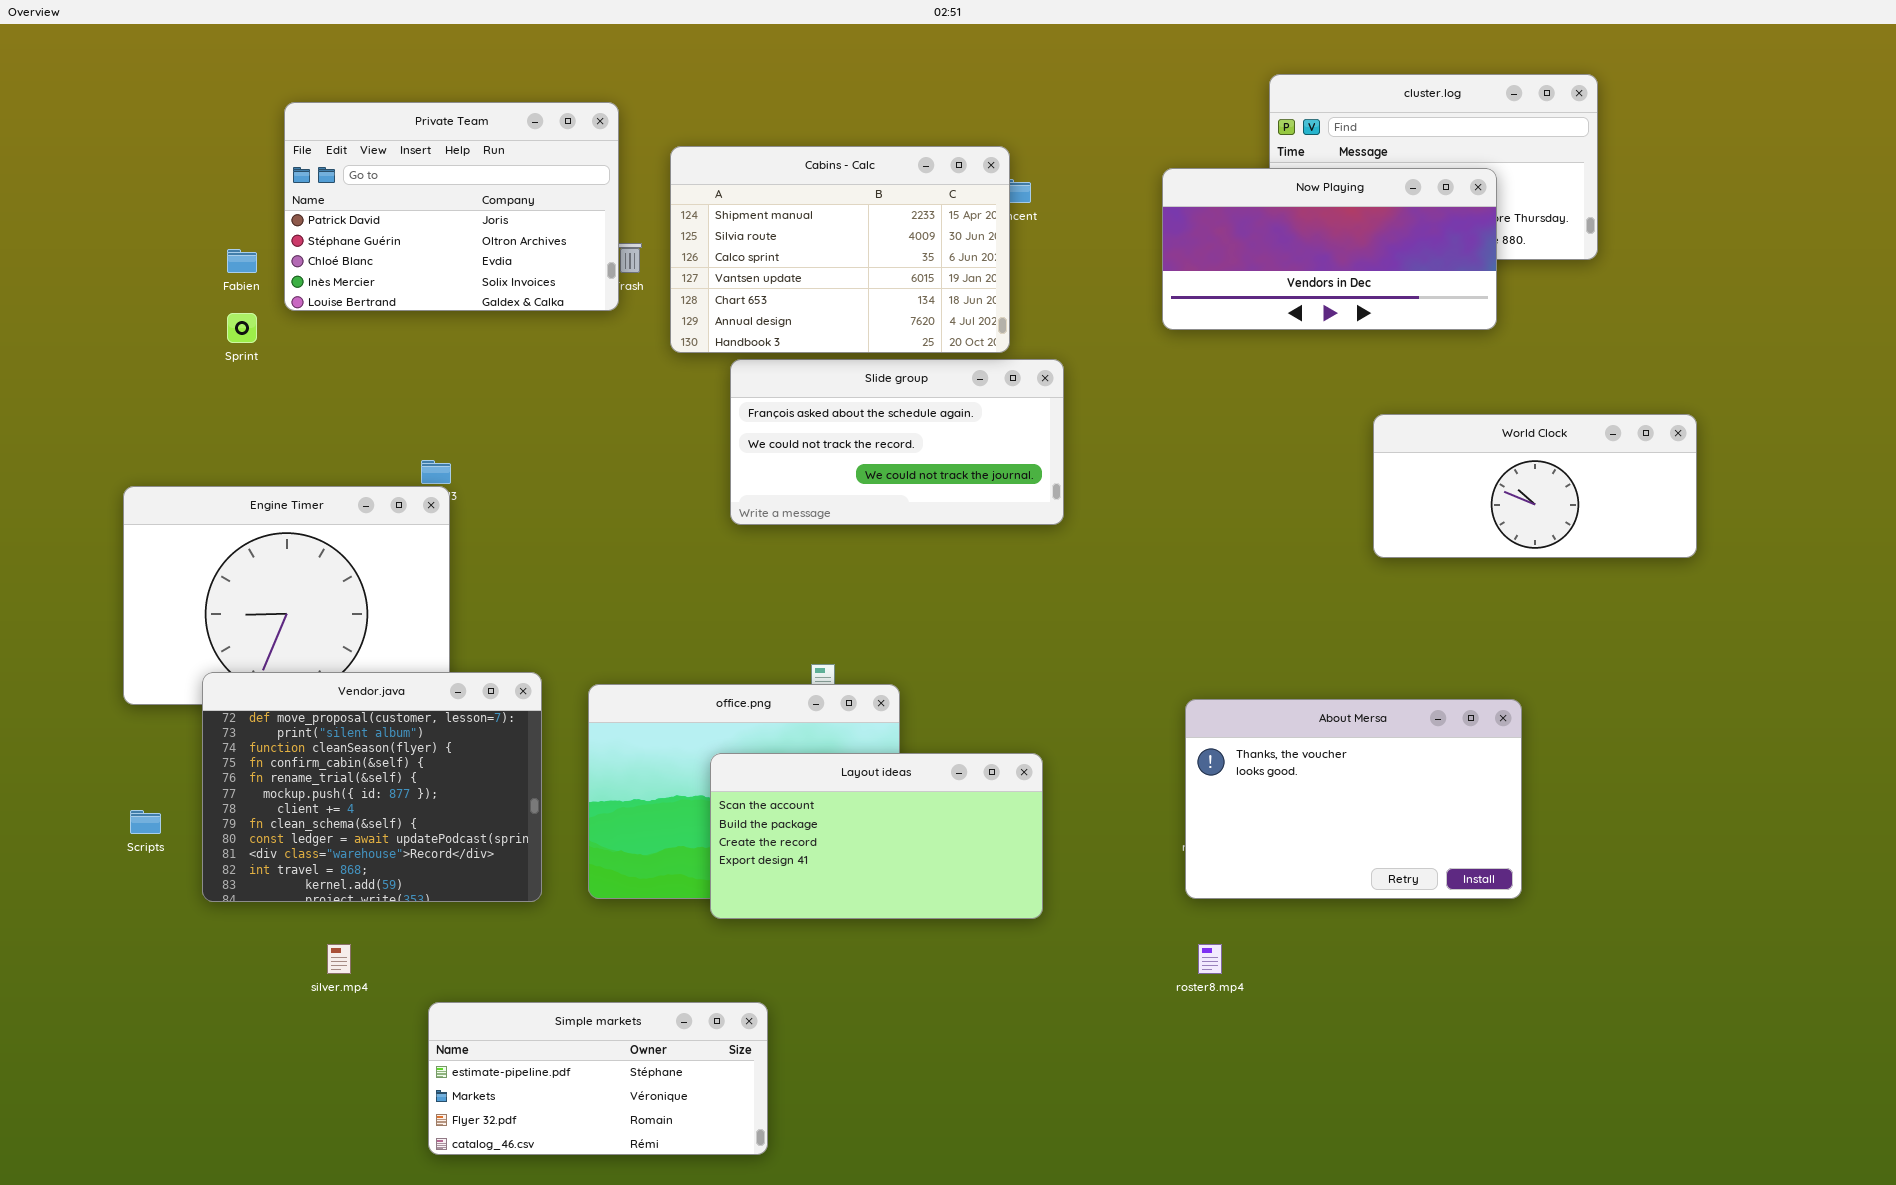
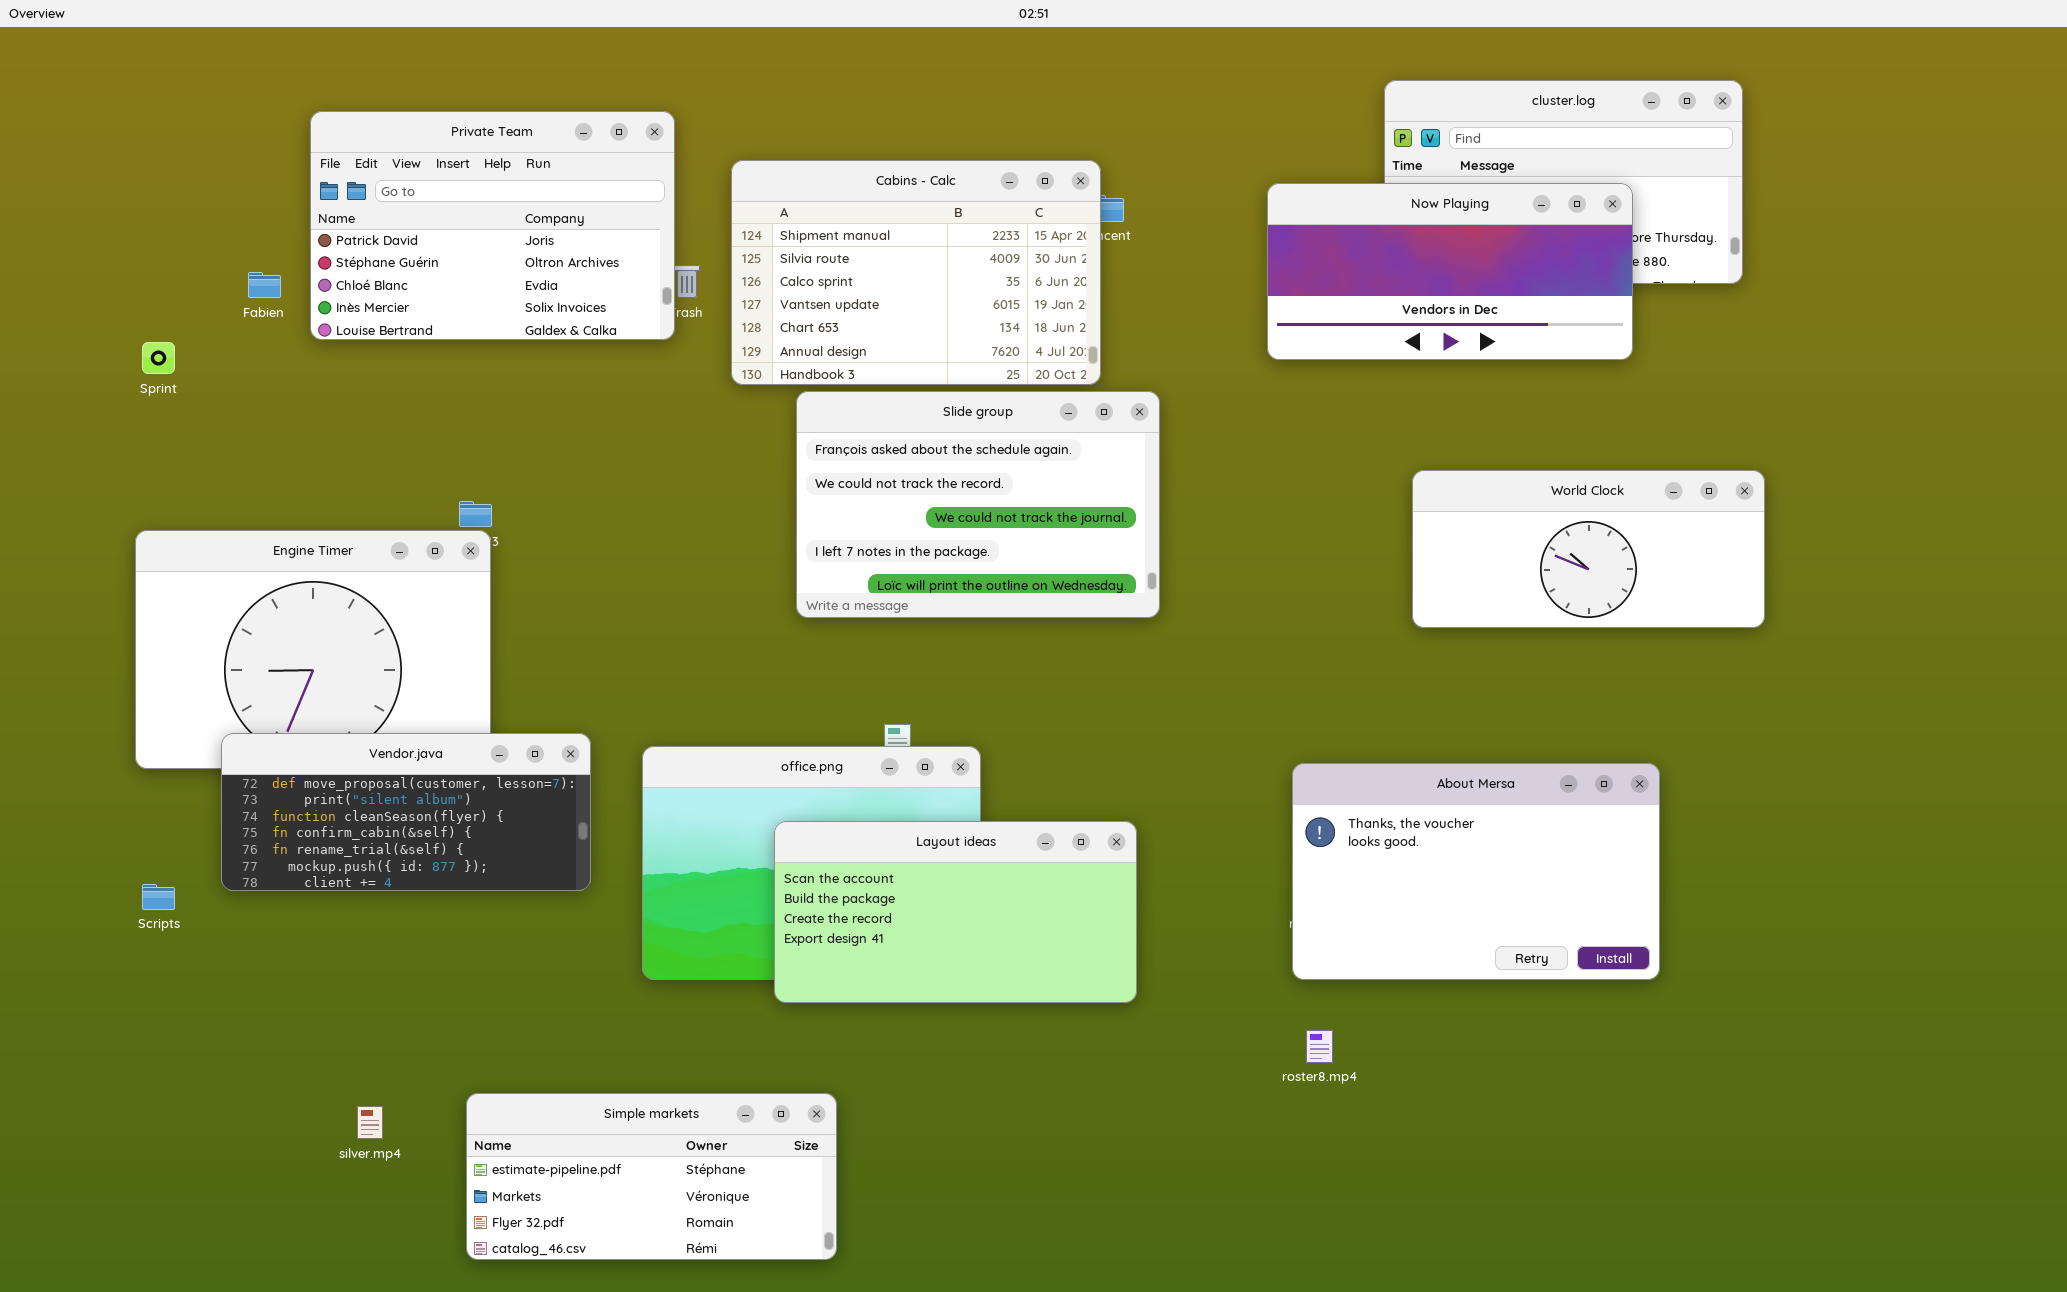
Sprint: [227,313,257,343] -> [142,342,175,374], moved
Slide group: [730,359,1064,525] -> [796,391,1160,618], resized
World Clock: [1373,414,1697,558] -> [1412,470,1765,628], moved
Vendor.java: [202,672,542,902] -> [221,733,591,891], resized
silver.mp4: [327,944,351,974] -> [357,1106,383,1139], moved

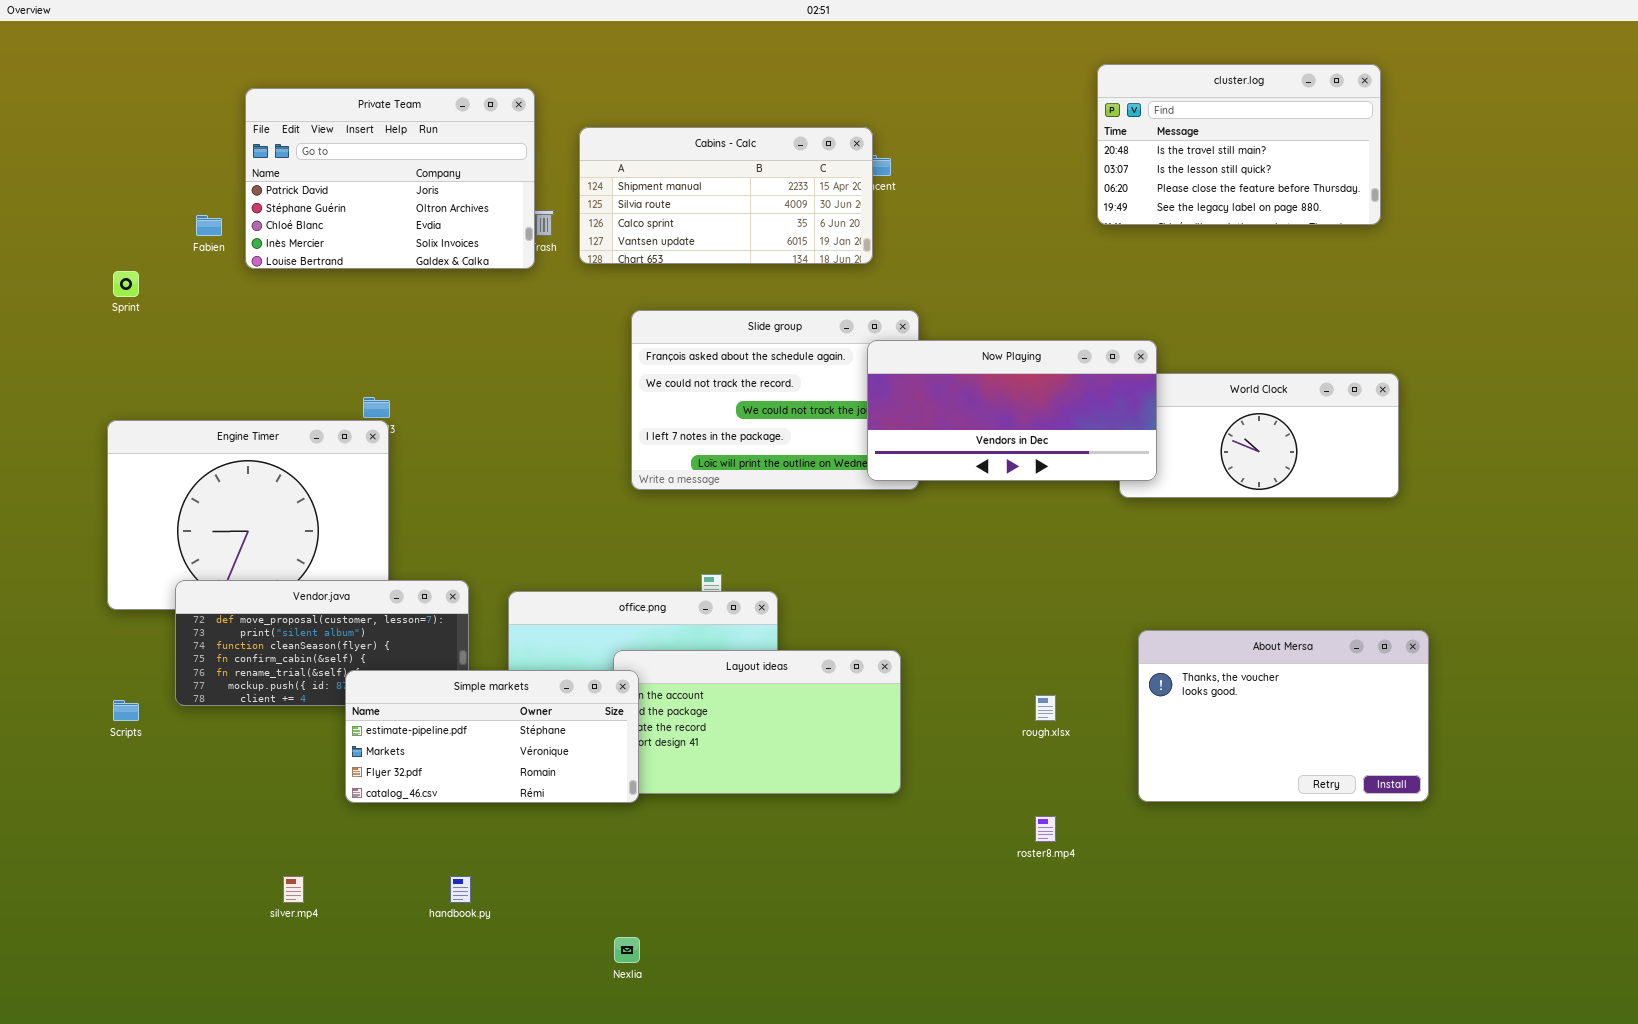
Cabins - Calc: [731,160,1101,385] -> [579,127,873,264], resized
Now Playing: [1267,183,1633,360] -> [867,340,1157,481], moved
About Mersa: [1292,763,1660,980] -> [1138,630,1429,802], moved
Simple markets: [466,1093,837,1260] -> [345,670,639,803], moved

